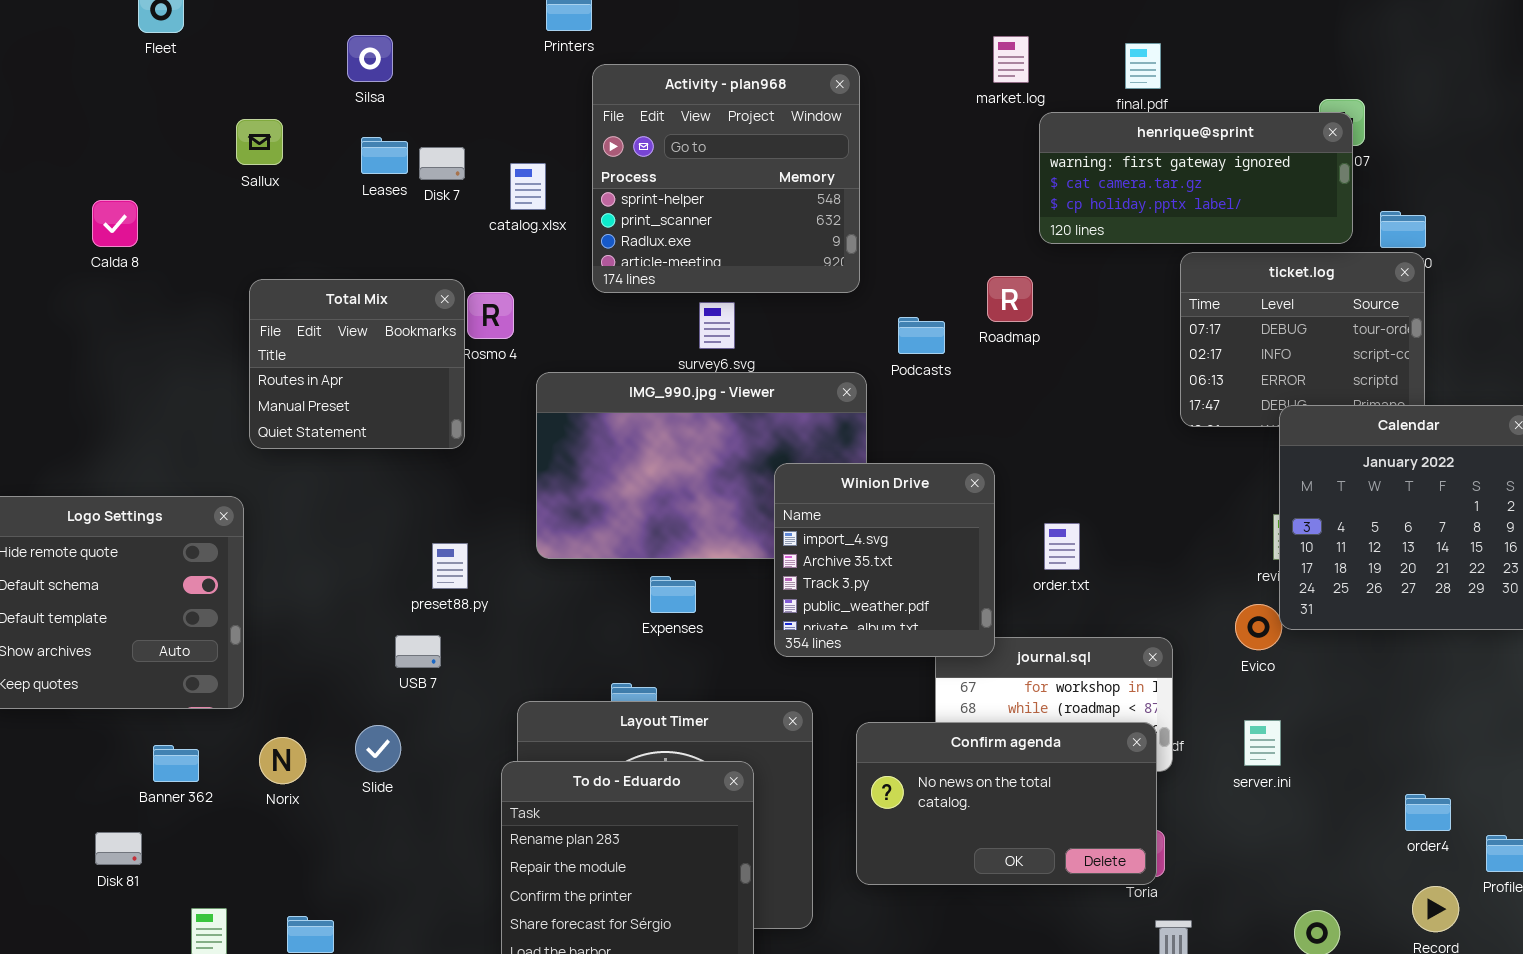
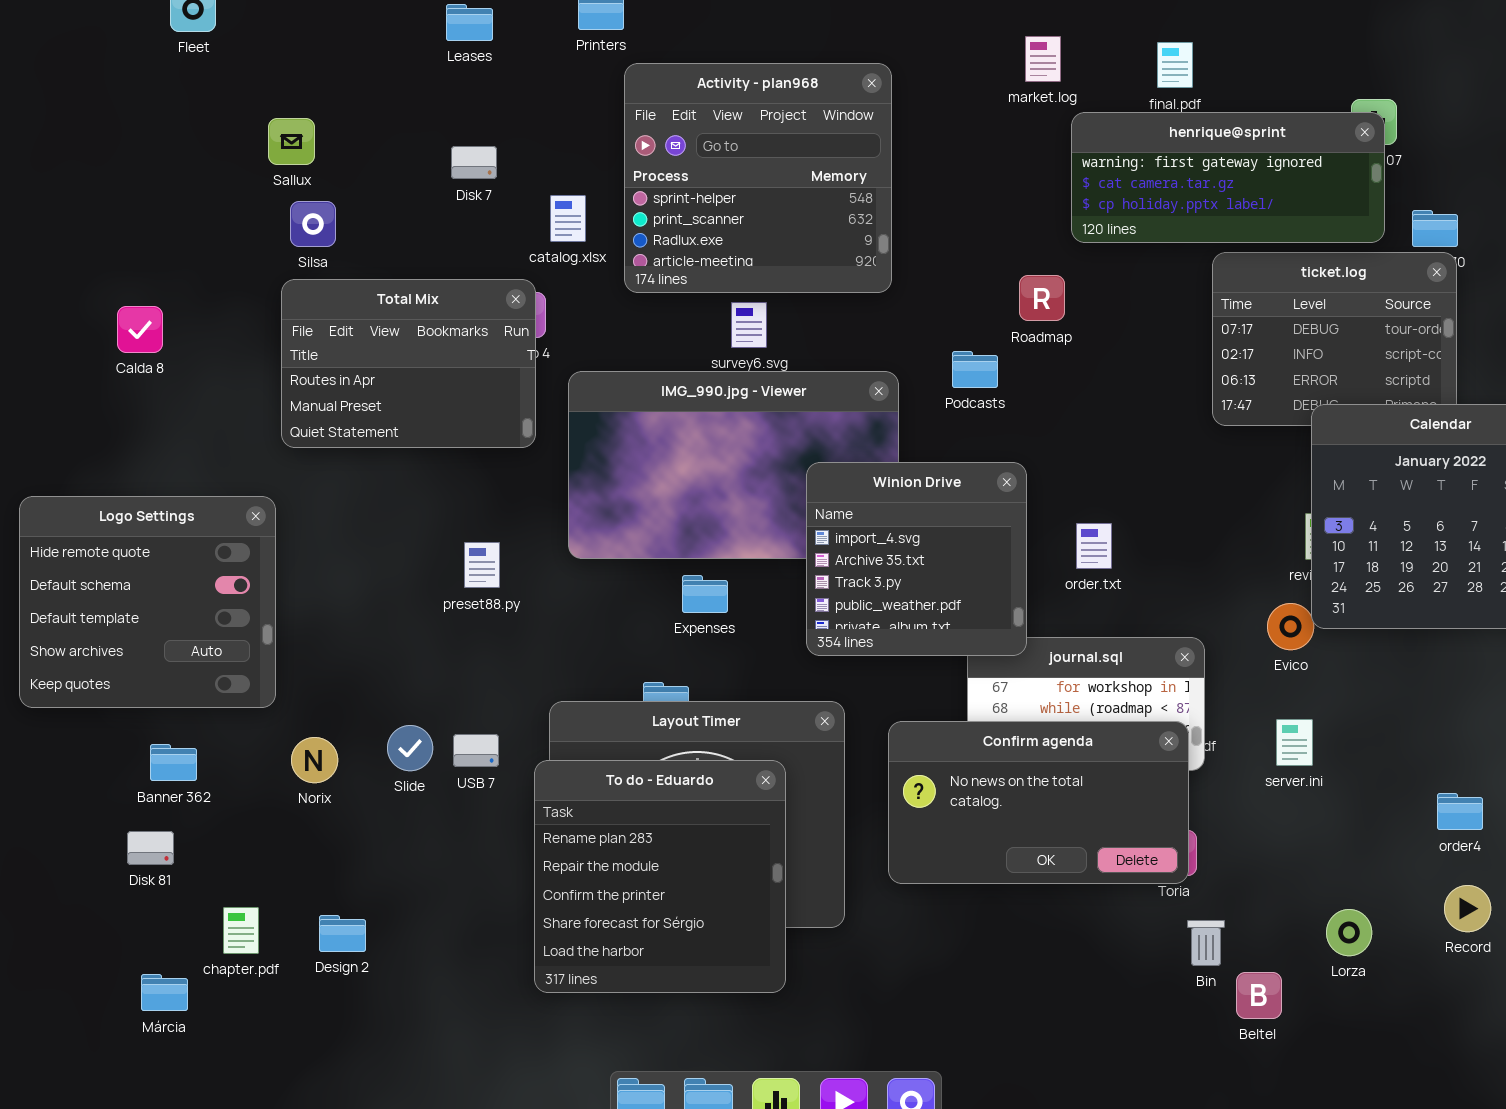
Silsa: [347,35,393,82] -> [290,201,336,247], moved
Leases: [361,137,408,174] -> [446,4,493,41], moved
catalog.xlsx: [510,163,546,210] -> [550,195,586,242], moved
Calda 8: [92,200,138,247] -> [117,306,163,353], moved
Total Mix: [249,279,465,449] -> [281,279,536,448], resized
Podcasts: [898,317,945,354] -> [952,351,998,388], moved
USB 7: [395,635,441,668] -> [453,734,499,767], moved
Banner 362: [153,745,199,782] -> [150,744,197,781], moved

